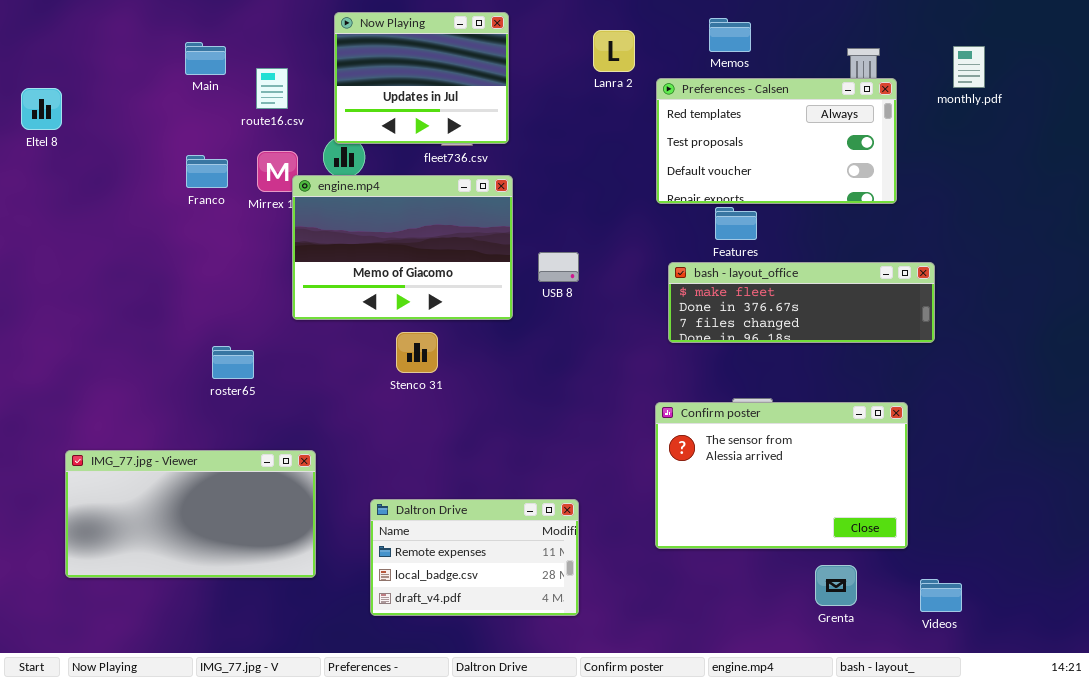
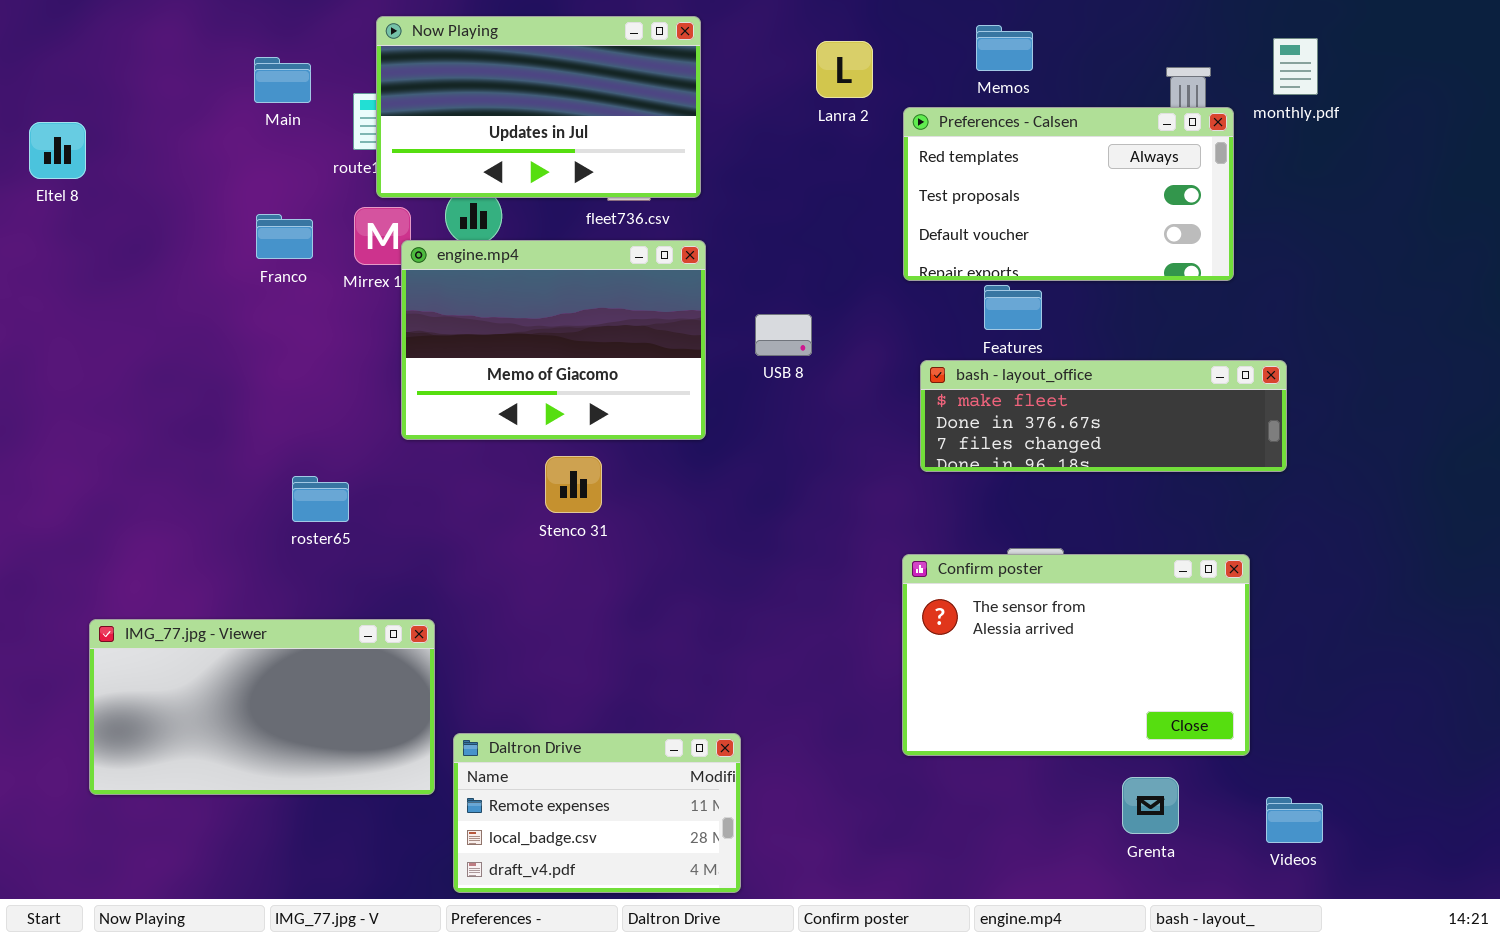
Now Playing: [334,12,509,144] -> [376,16,701,198], resized
monthly.pdf: [953,46,985,88] -> [1273,38,1318,95], moved
USB 8: [538,252,579,282] -> [755,314,812,356], moved
Daltron Drive: [370,499,579,616] -> [453,733,741,893], moved

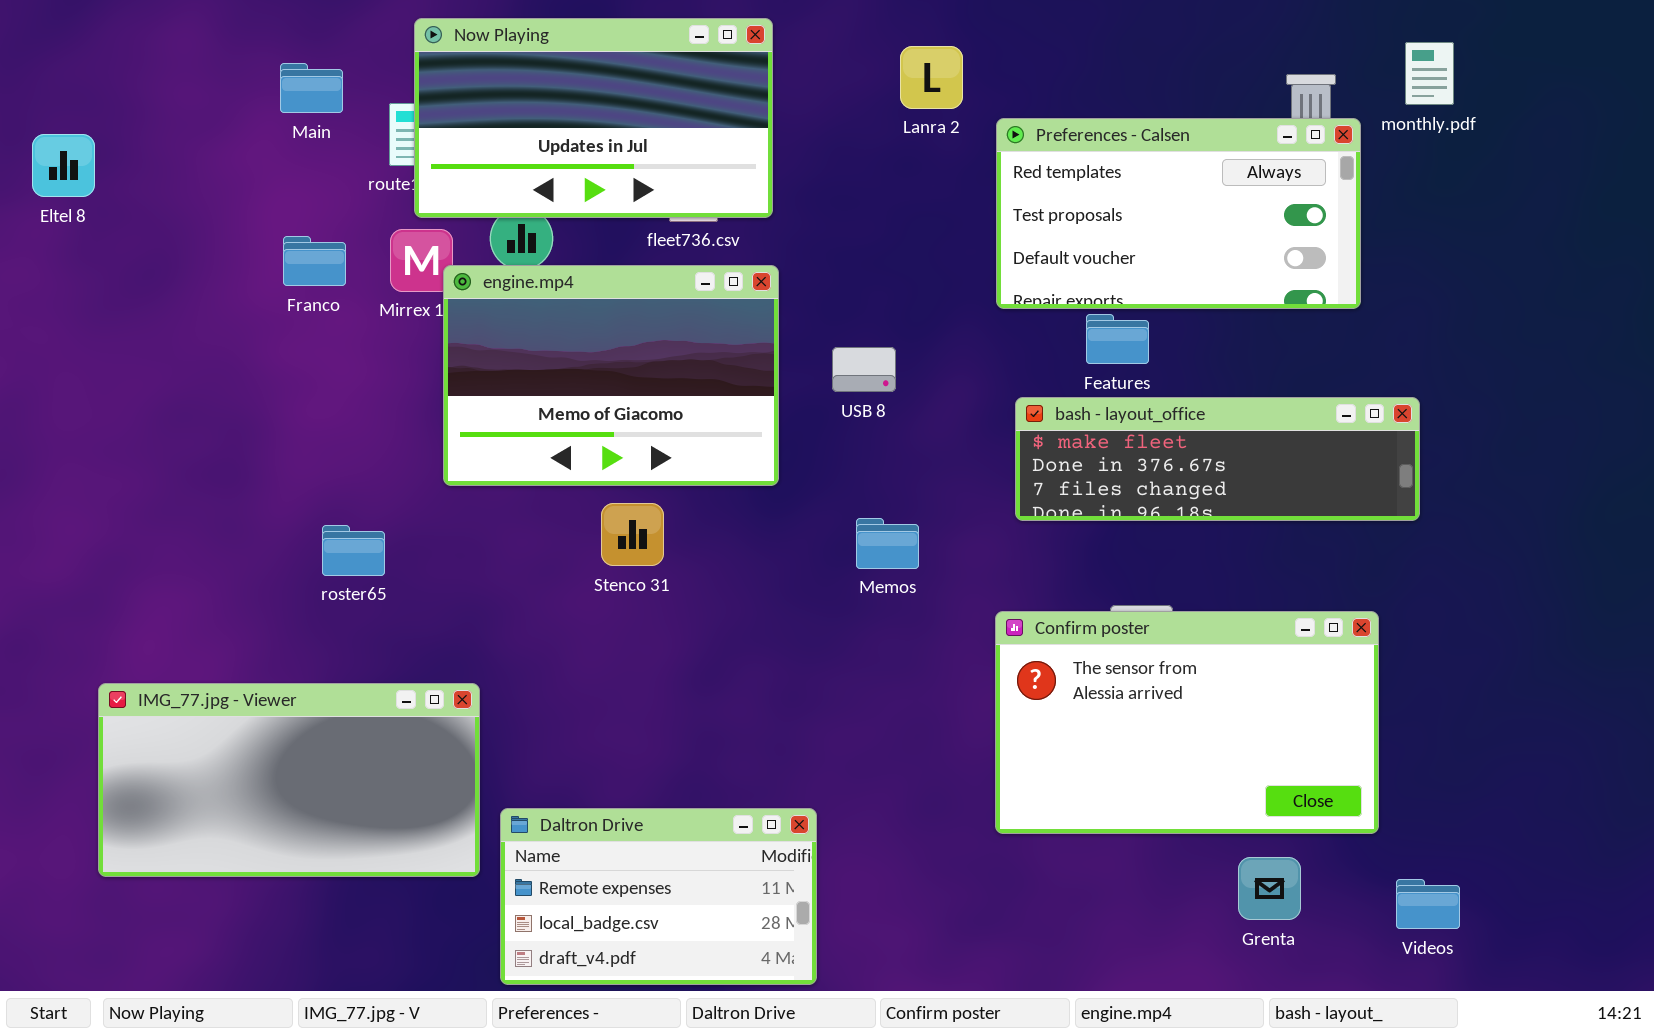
Memos: [976,25,1033,71] -> [856,518,919,569], moved

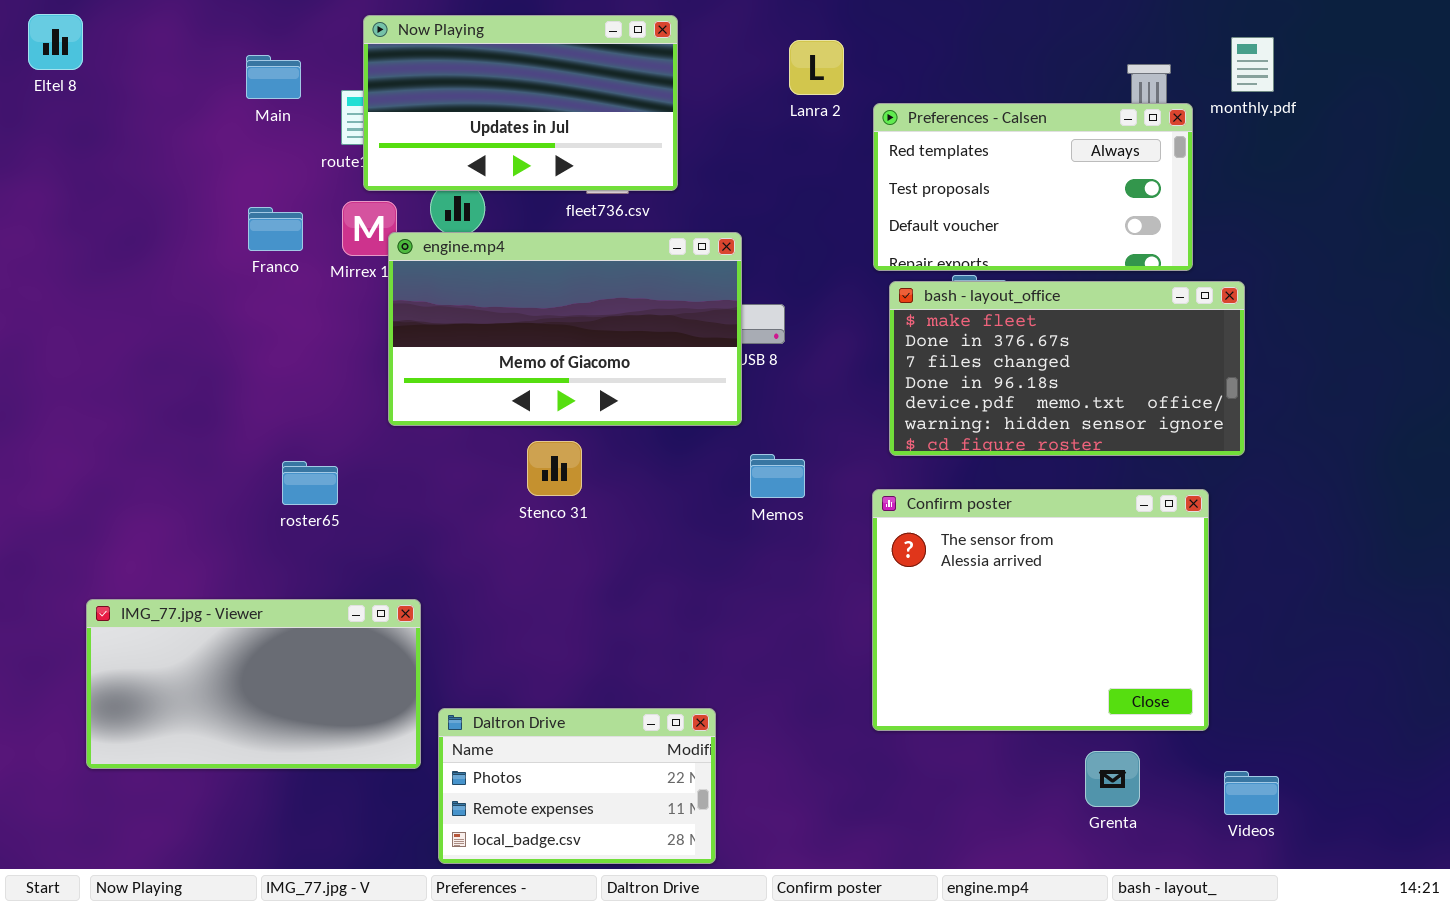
Eltel 8: [32,134,95,197] -> [28,14,83,70], moved
engine.mp4: [443,265,779,486] -> [388,232,742,426], resized
bash - layout_office: [1015,397,1420,521] -> [889,281,1245,456], resized
Confirm poster: [995,611,1379,834] -> [872,489,1209,731], resized
Daltron Drive: [500,808,817,985] -> [438,708,716,864], scrolled up 1 row

